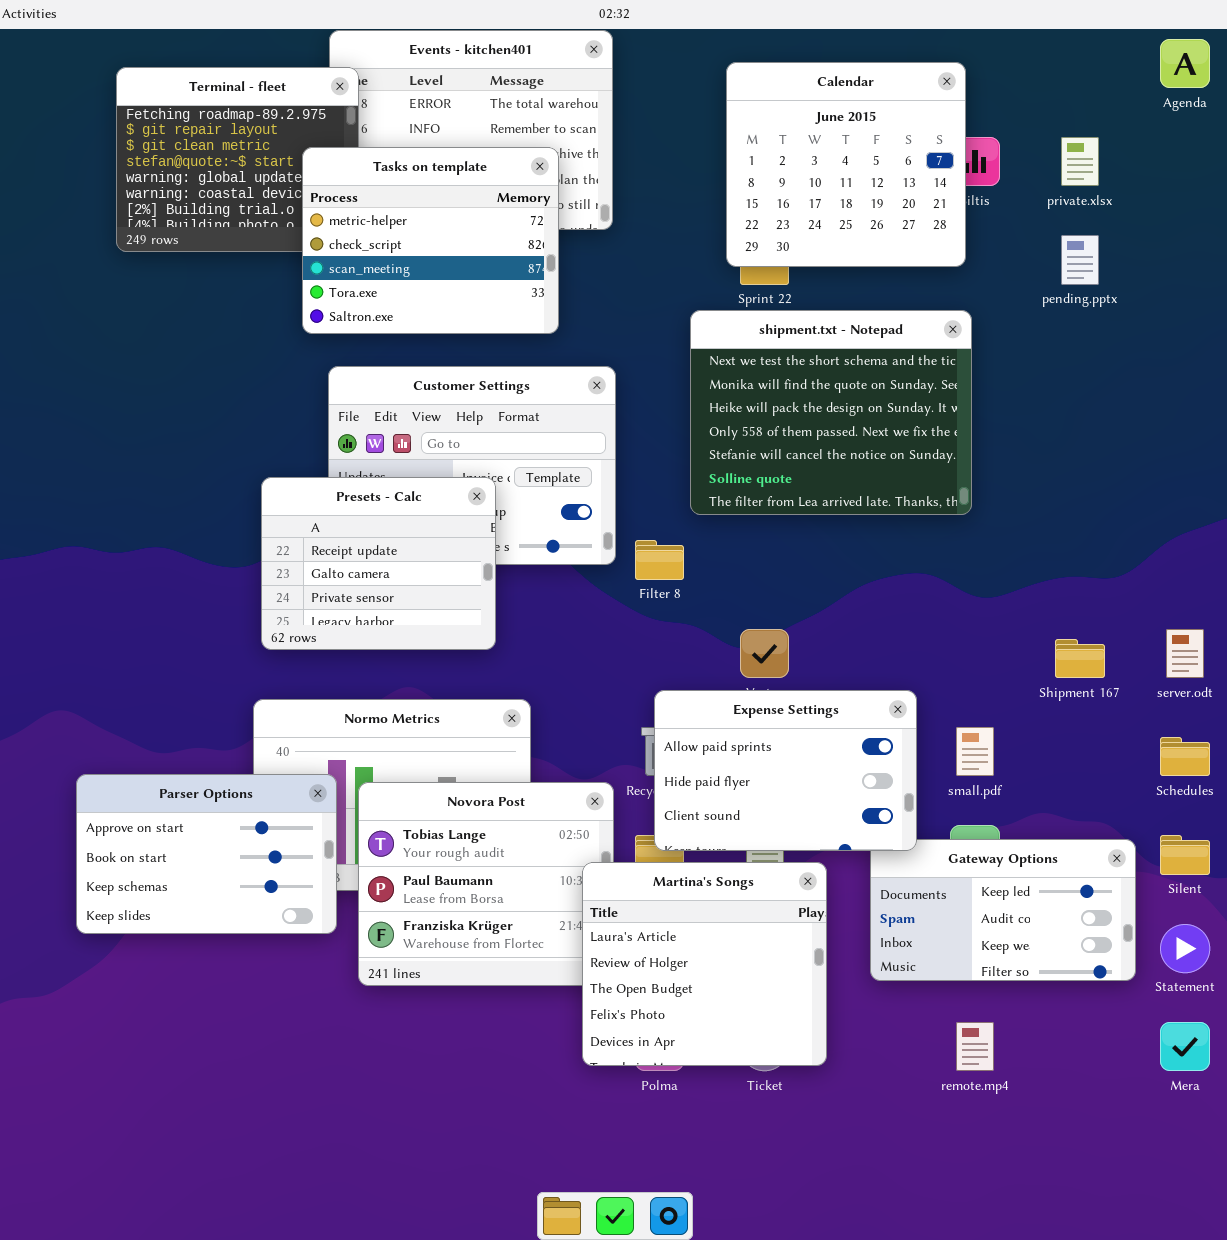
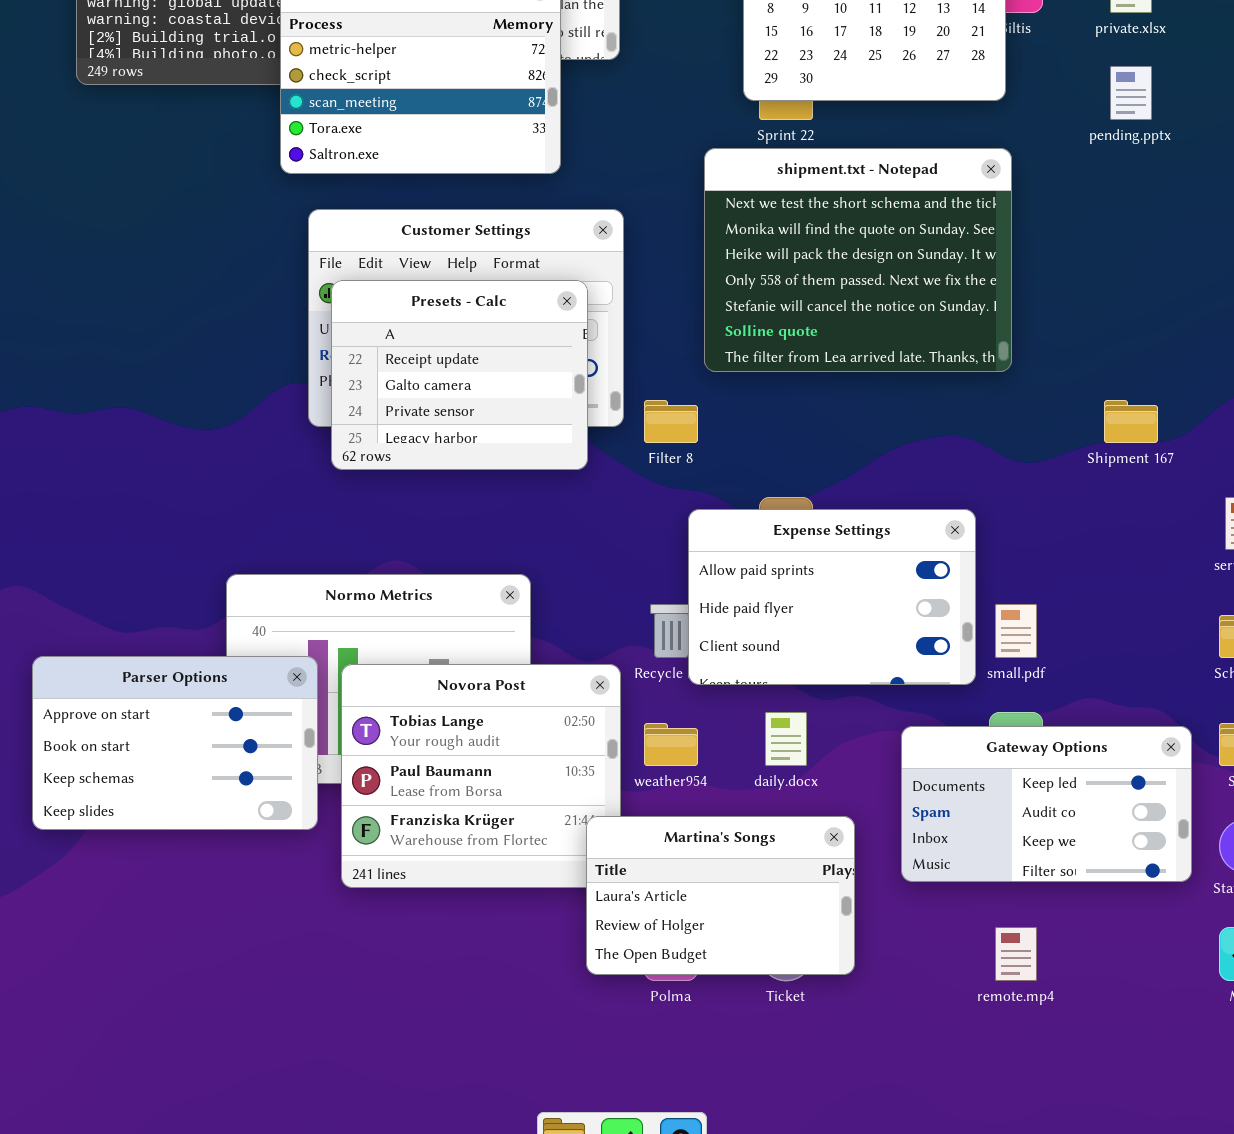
Presets - Calc: [261,477,496,650] -> [331,280,588,470], moved
Shipment 167: [1055,639,1105,678] -> [1104,400,1158,443], moved
Expense Settings: [654,690,917,851] -> [688,509,976,685], moved
Martina's Songs: [582,862,827,1066] -> [586,816,855,975], resized

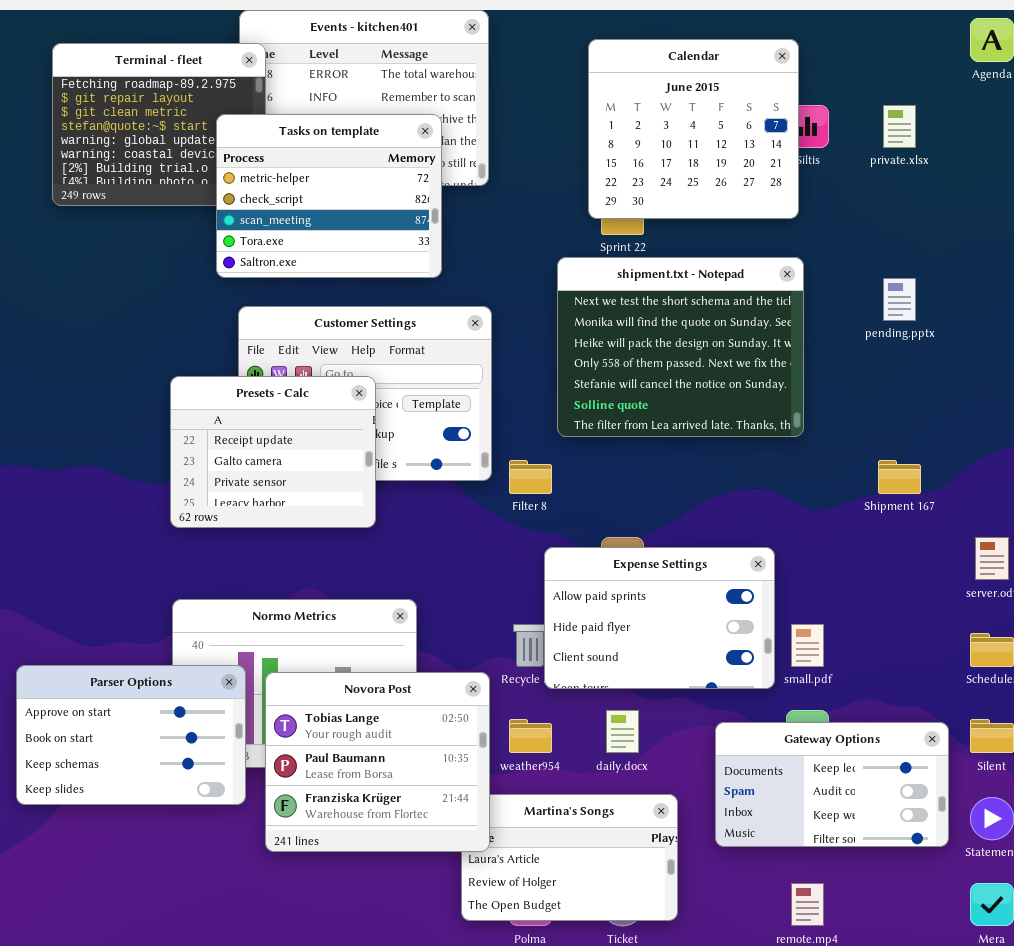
pending.pptx: [1110,66,1152,120] -> [883,278,916,321], moved
Presets - Calc: [331,280,588,470] -> [170,376,376,528], moved
Novora Post: [341,664,621,888] -> [265,672,490,852], raised

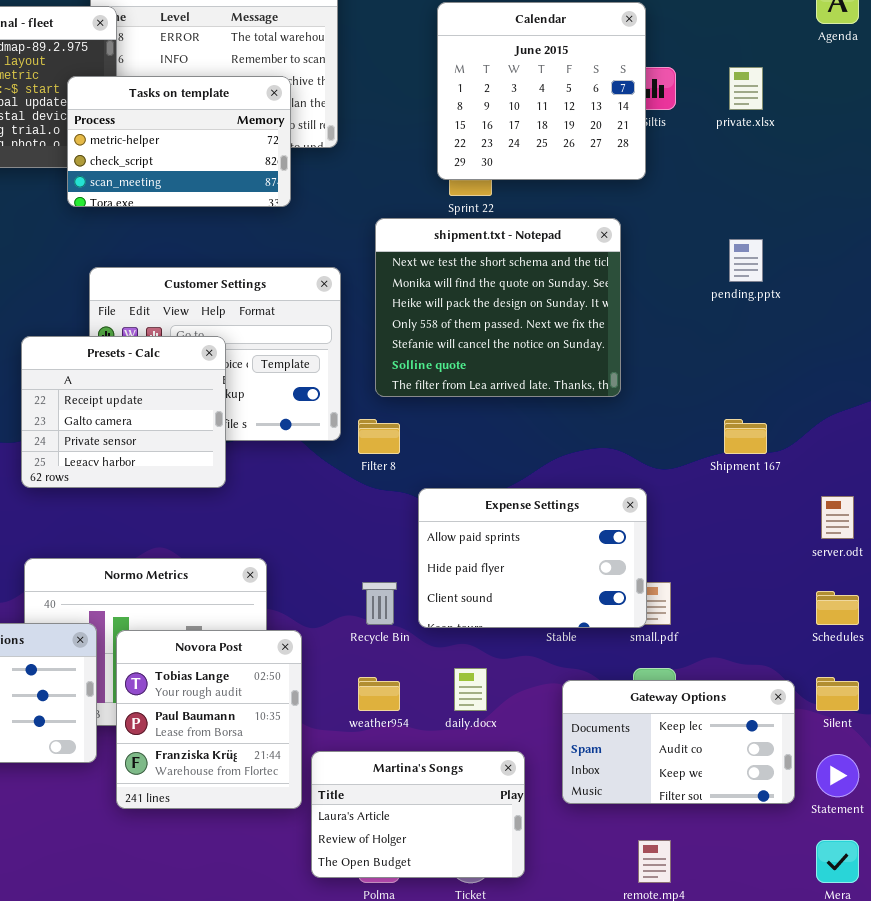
Tasks on template: [216,114,442,278] -> [67,76,291,207], resized
shipment.txt - Notepad: [557,257,804,437] -> [375,218,621,397], moved
Expense Settings: [544,547,775,689] -> [418,488,647,628], moved
Novora Post: [265,672,490,852] -> [116,630,302,809], resized

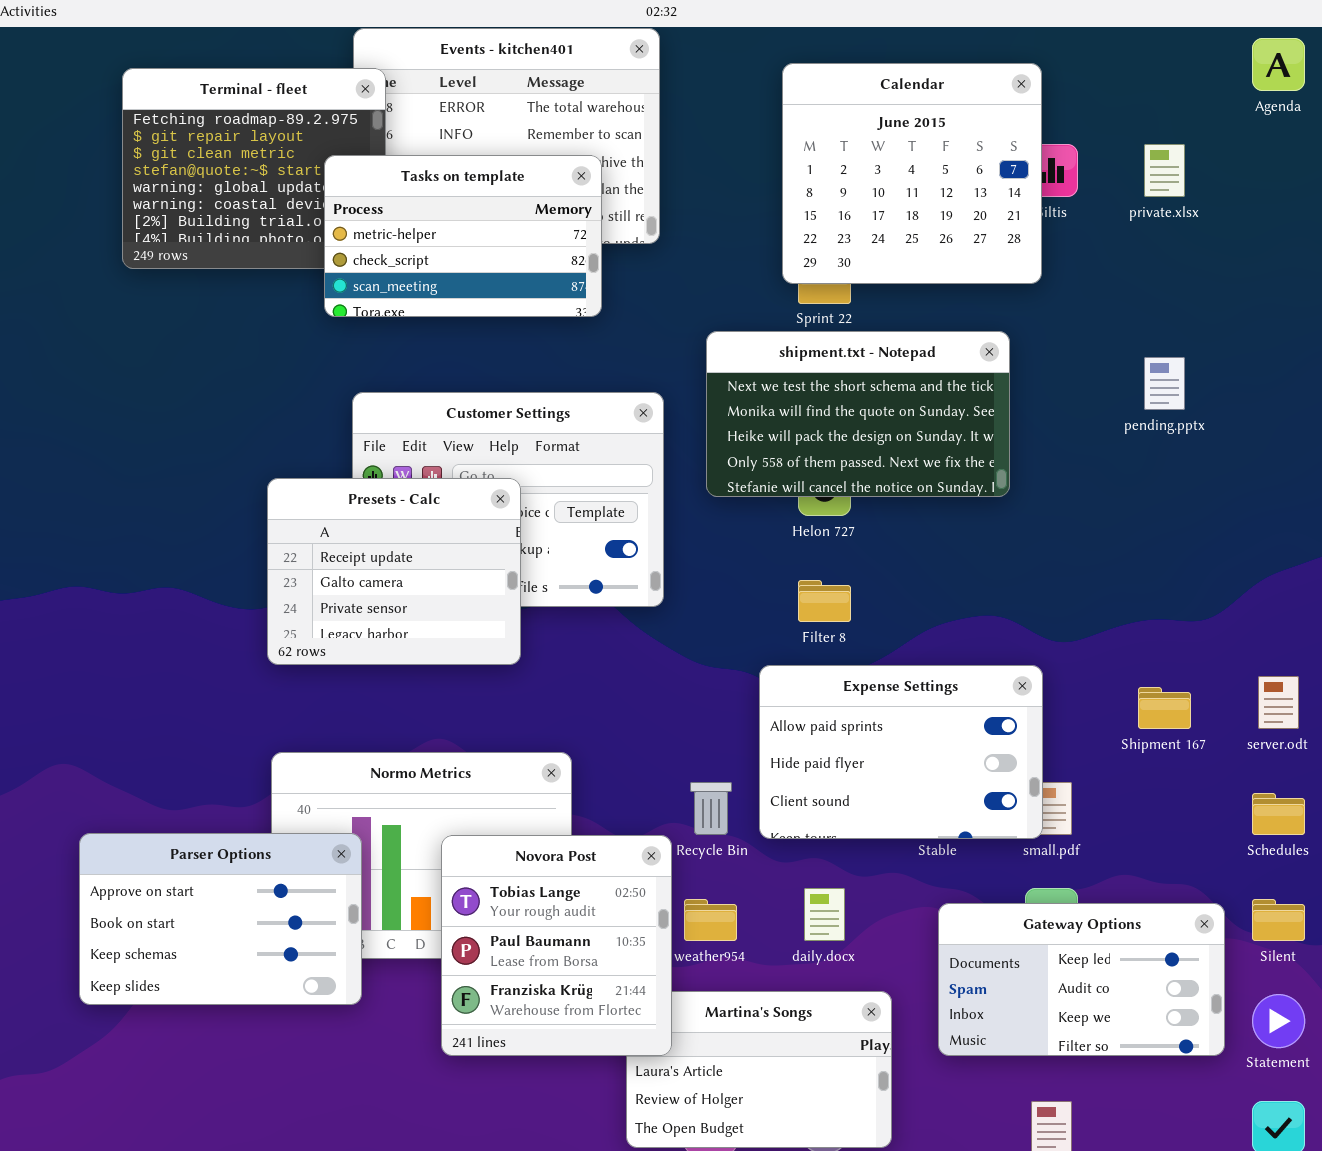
shipment.txt - Notepad: [375,218,621,397] -> [706,331,1010,497], resized
Filter 8: [358,419,400,454] -> [798,580,851,622], moved
Shipment 167: [724,419,767,454] -> [1138,687,1191,729], moved
Novora Post: [116,630,302,809] -> [441,835,672,1056], moved

